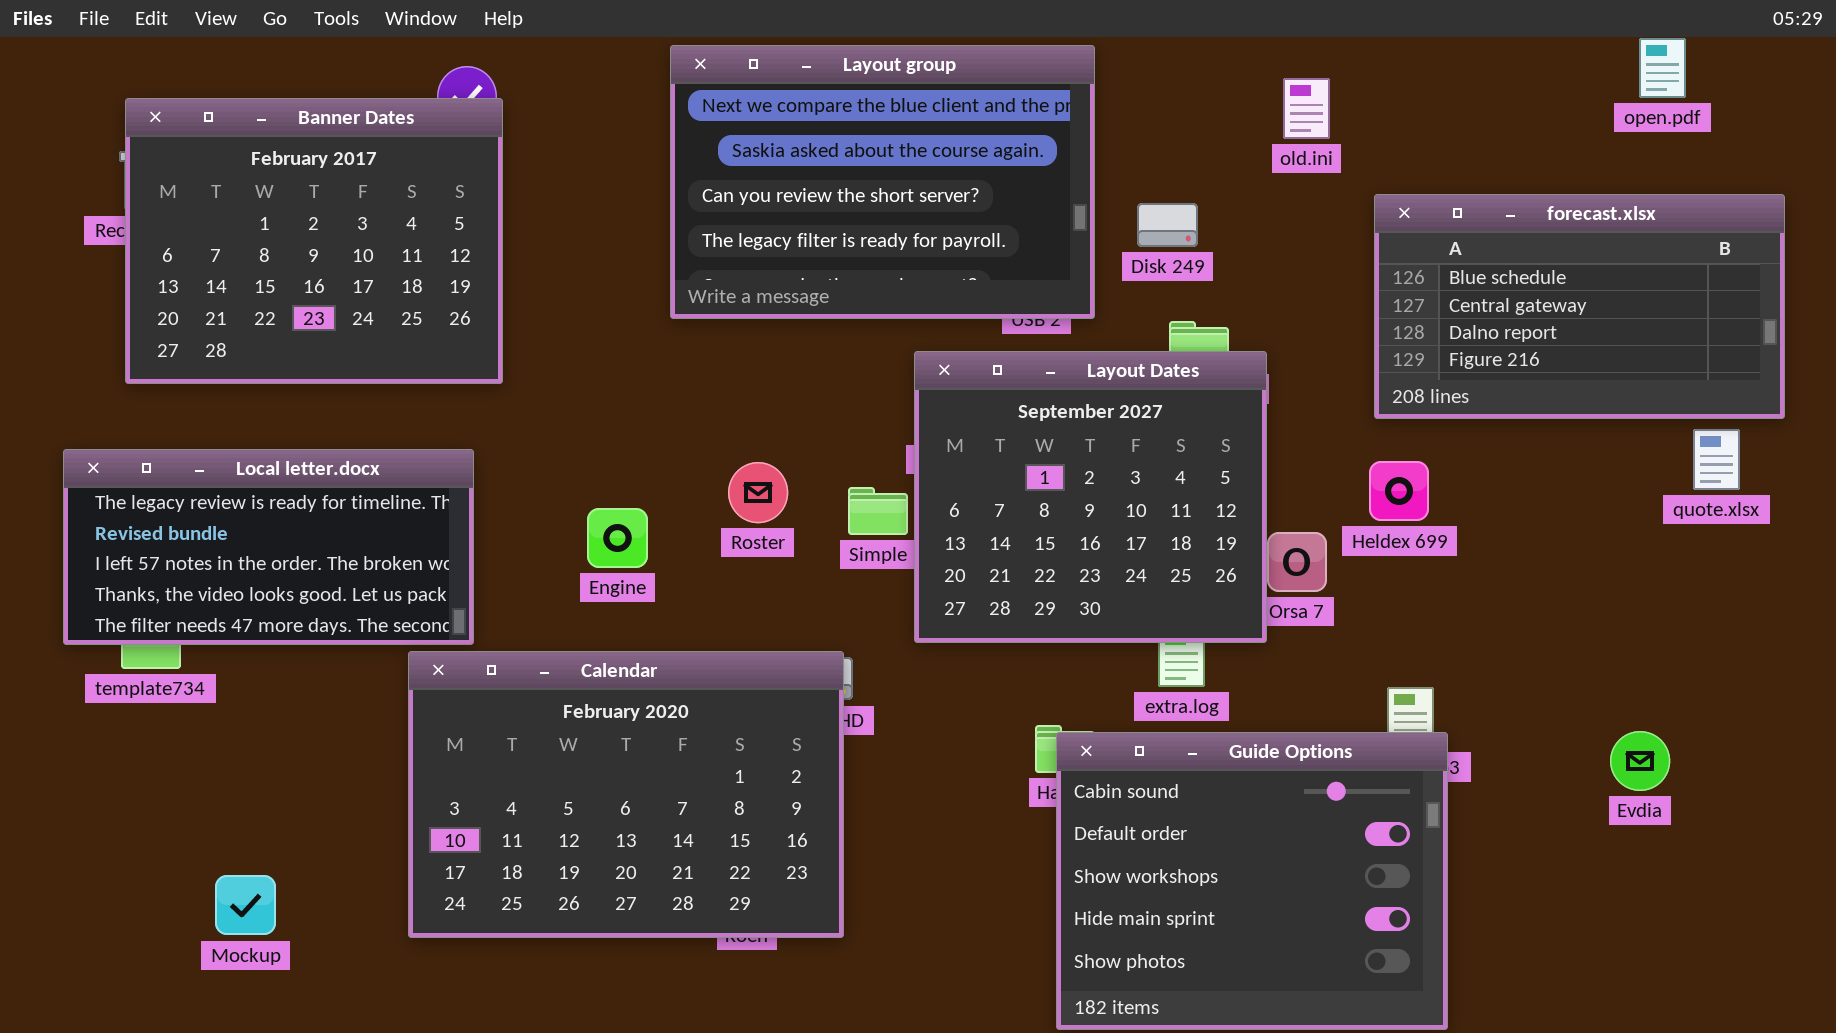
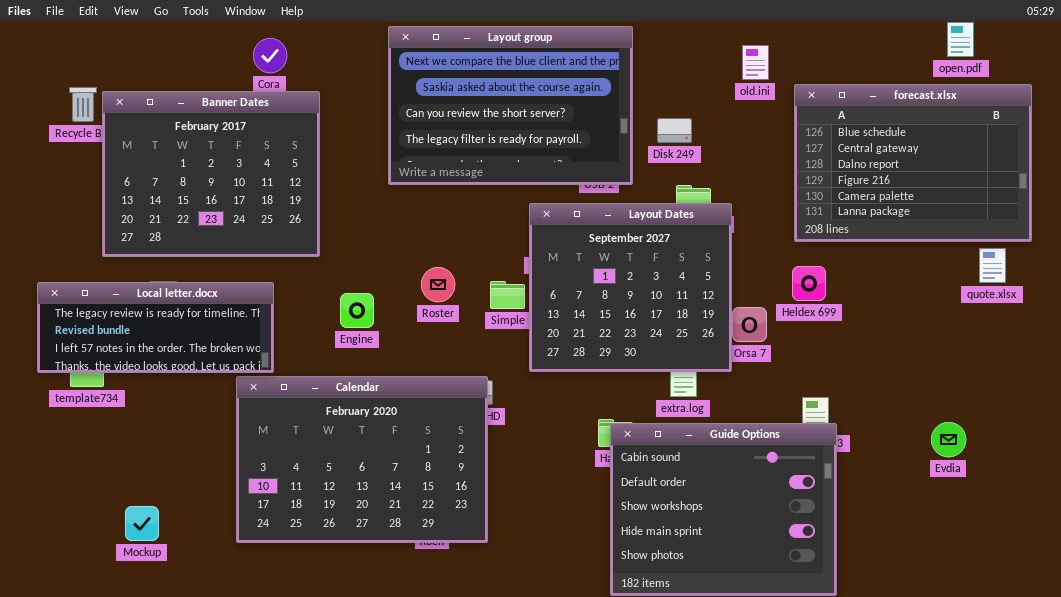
Banner Dates: [125,98,503,384] -> [102,91,320,257], moved
forecast.xlsx: [1374,194,1785,419] -> [794,84,1032,242], resized
Local letter.docx: [63,449,474,645] -> [37,282,274,373], resized

